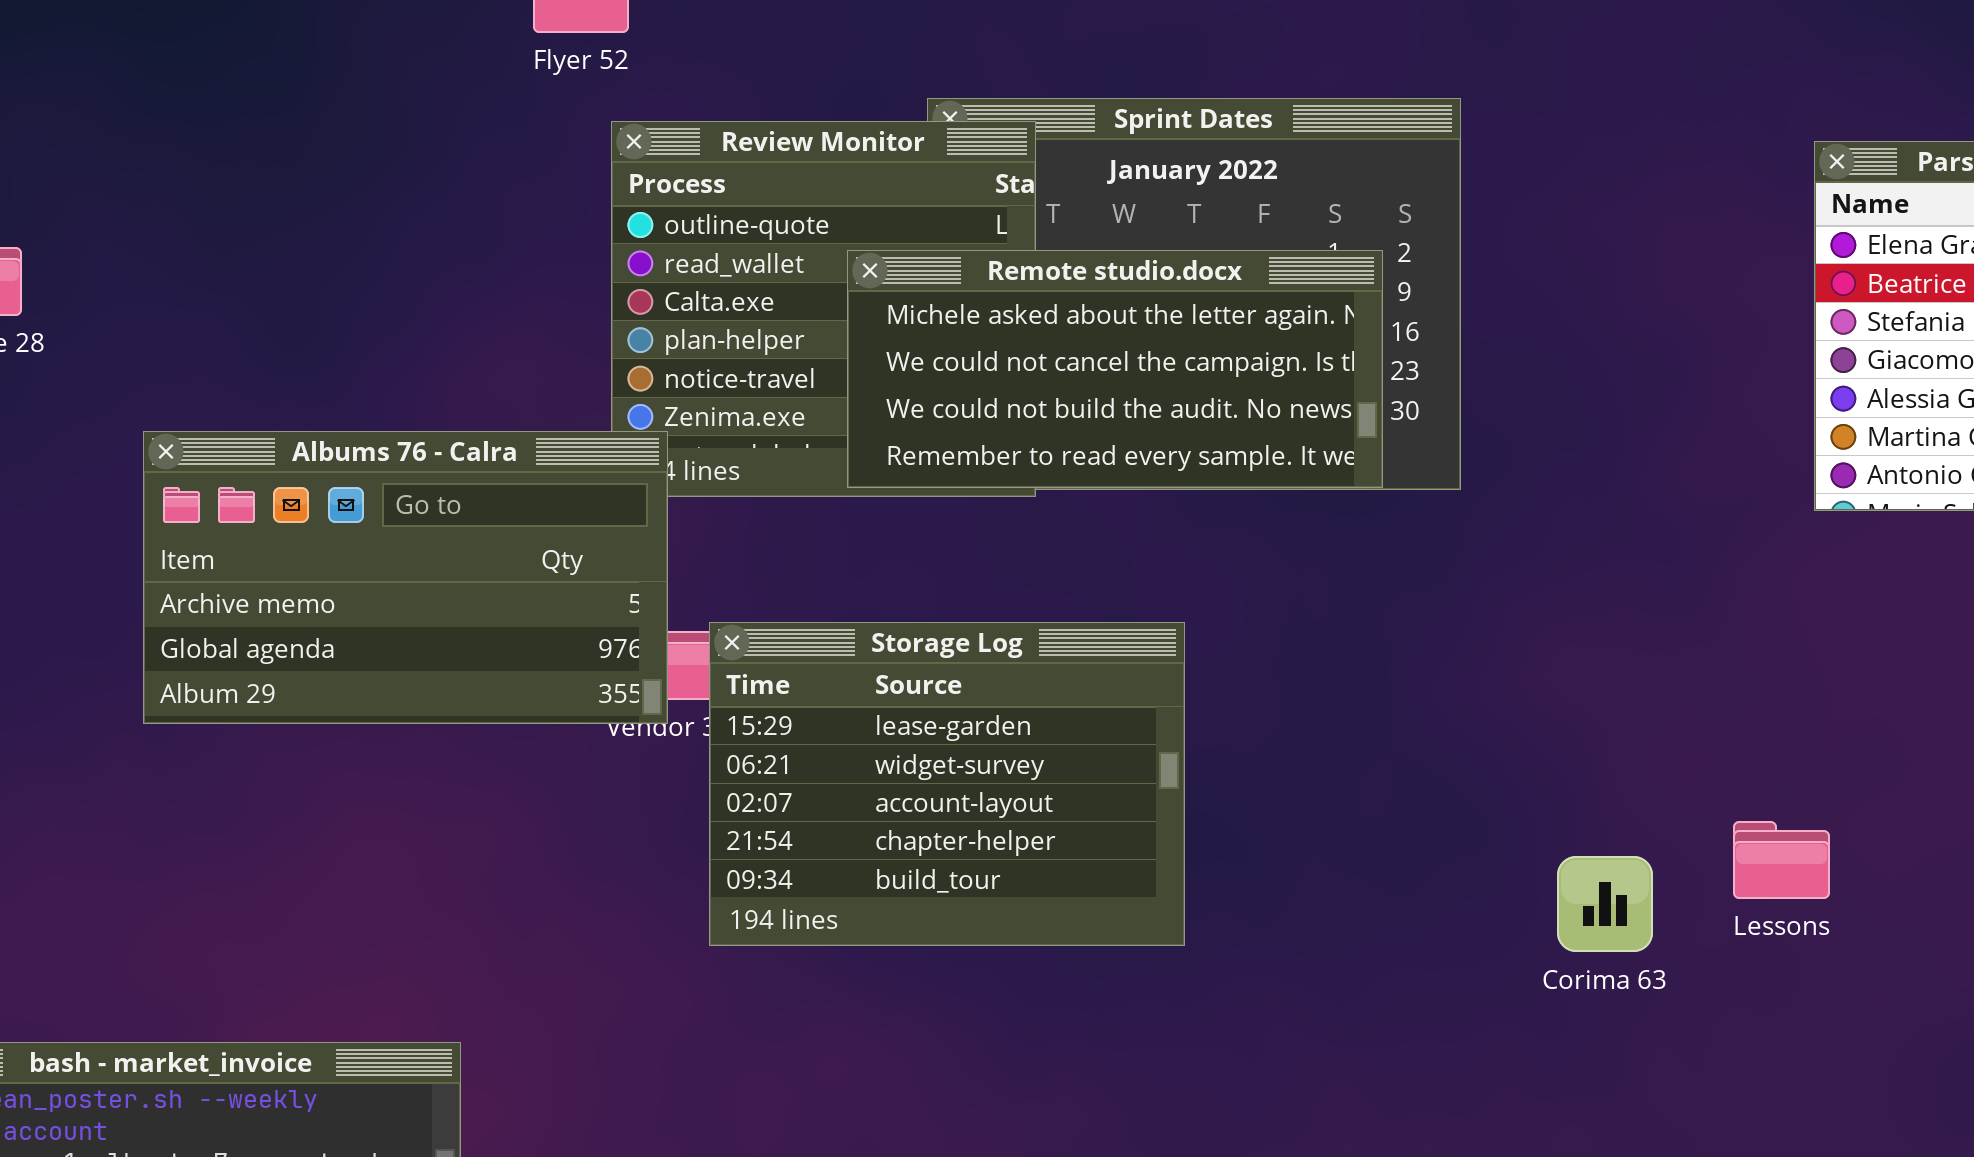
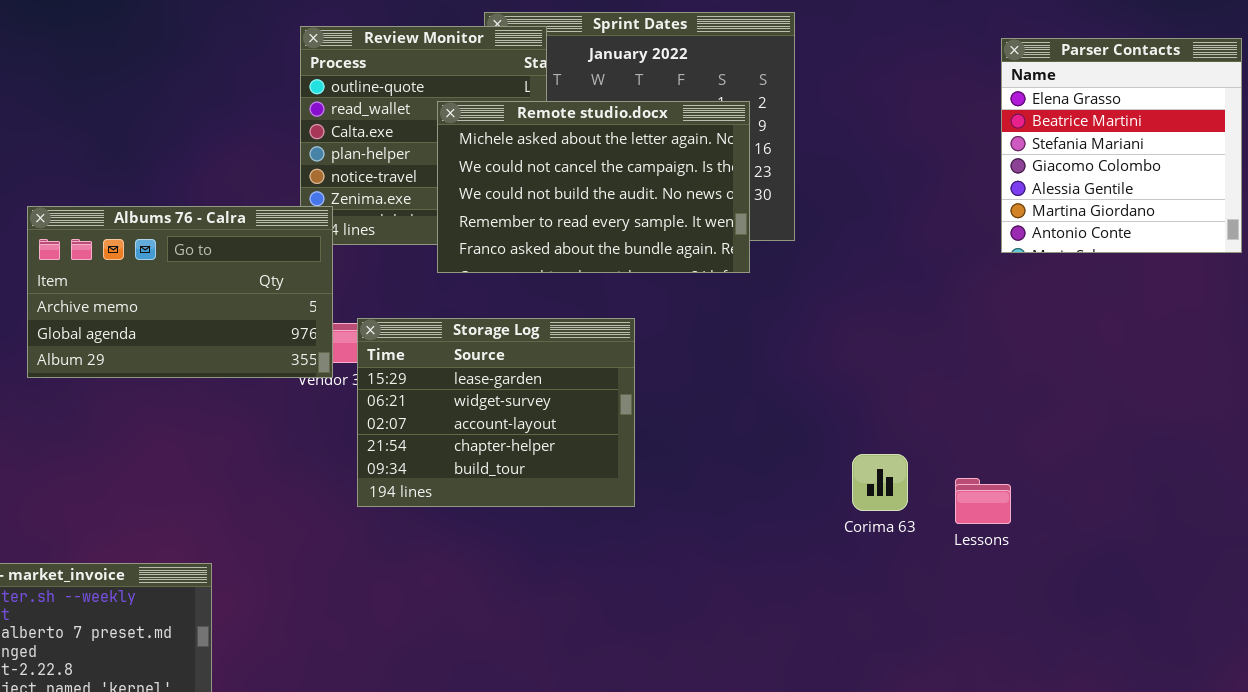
Remote studio.docx: [847,250,1383,488] -> [437,101,750,273], resized
Lessons: [1733,821,1830,899] -> [955,478,1011,524], moved

